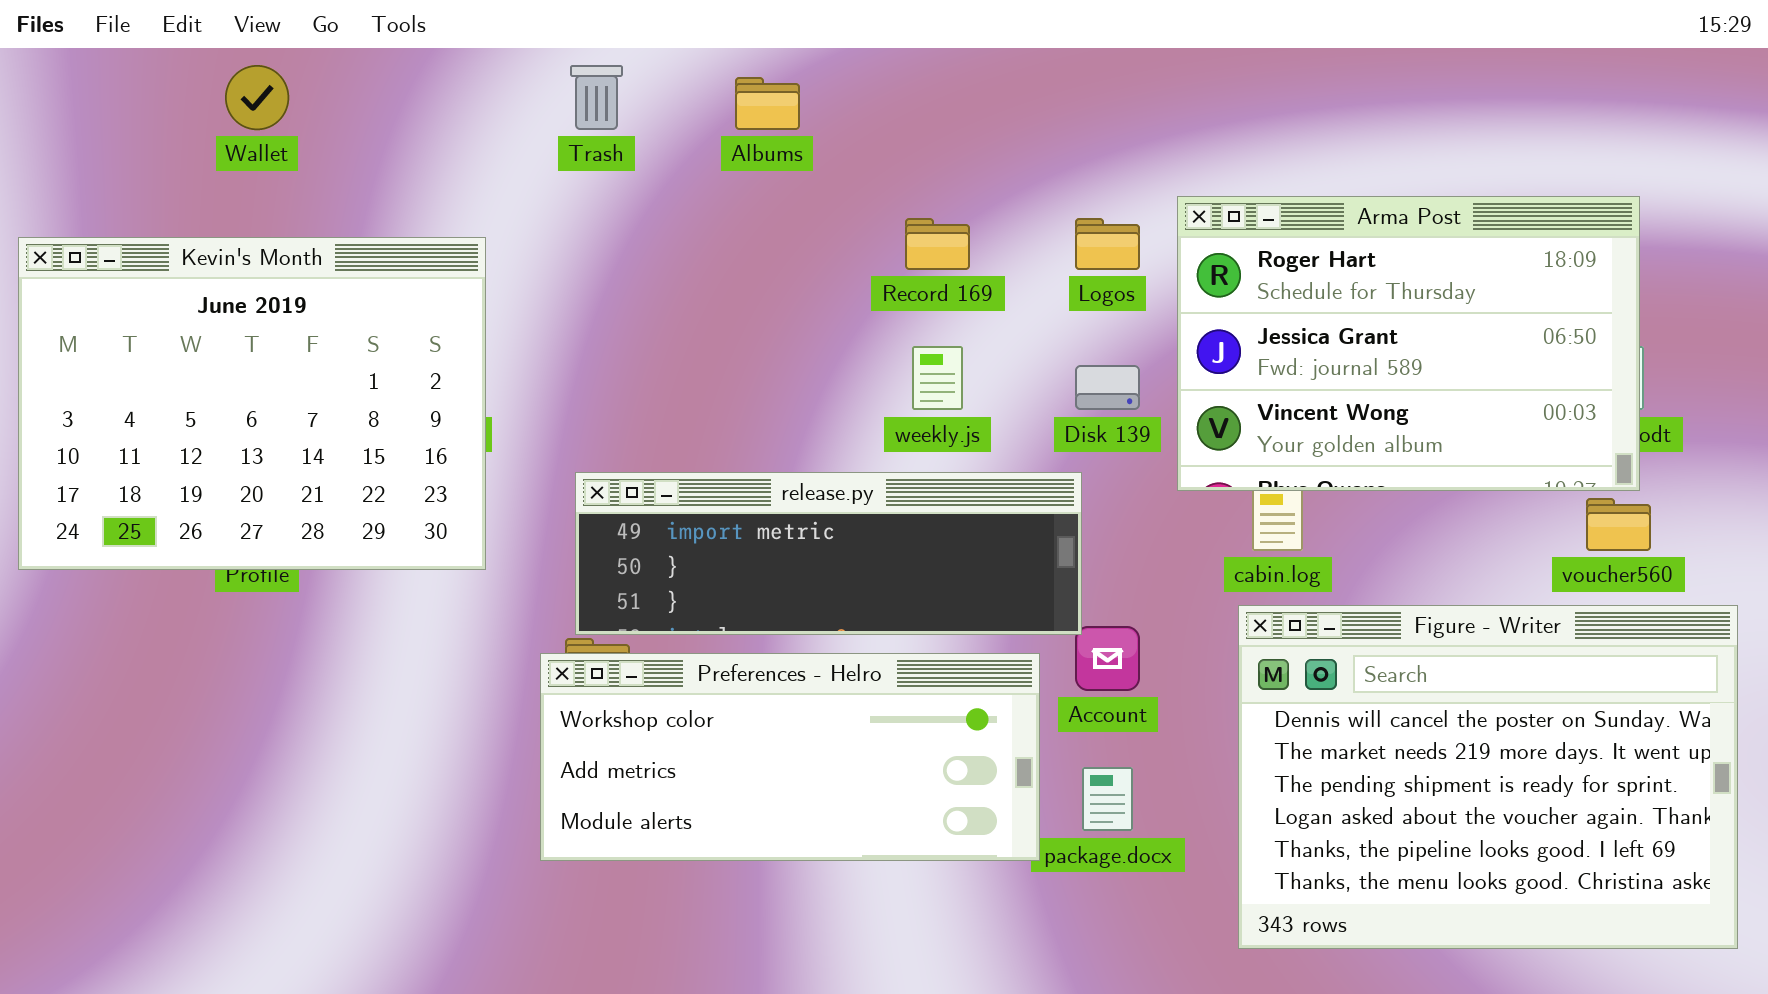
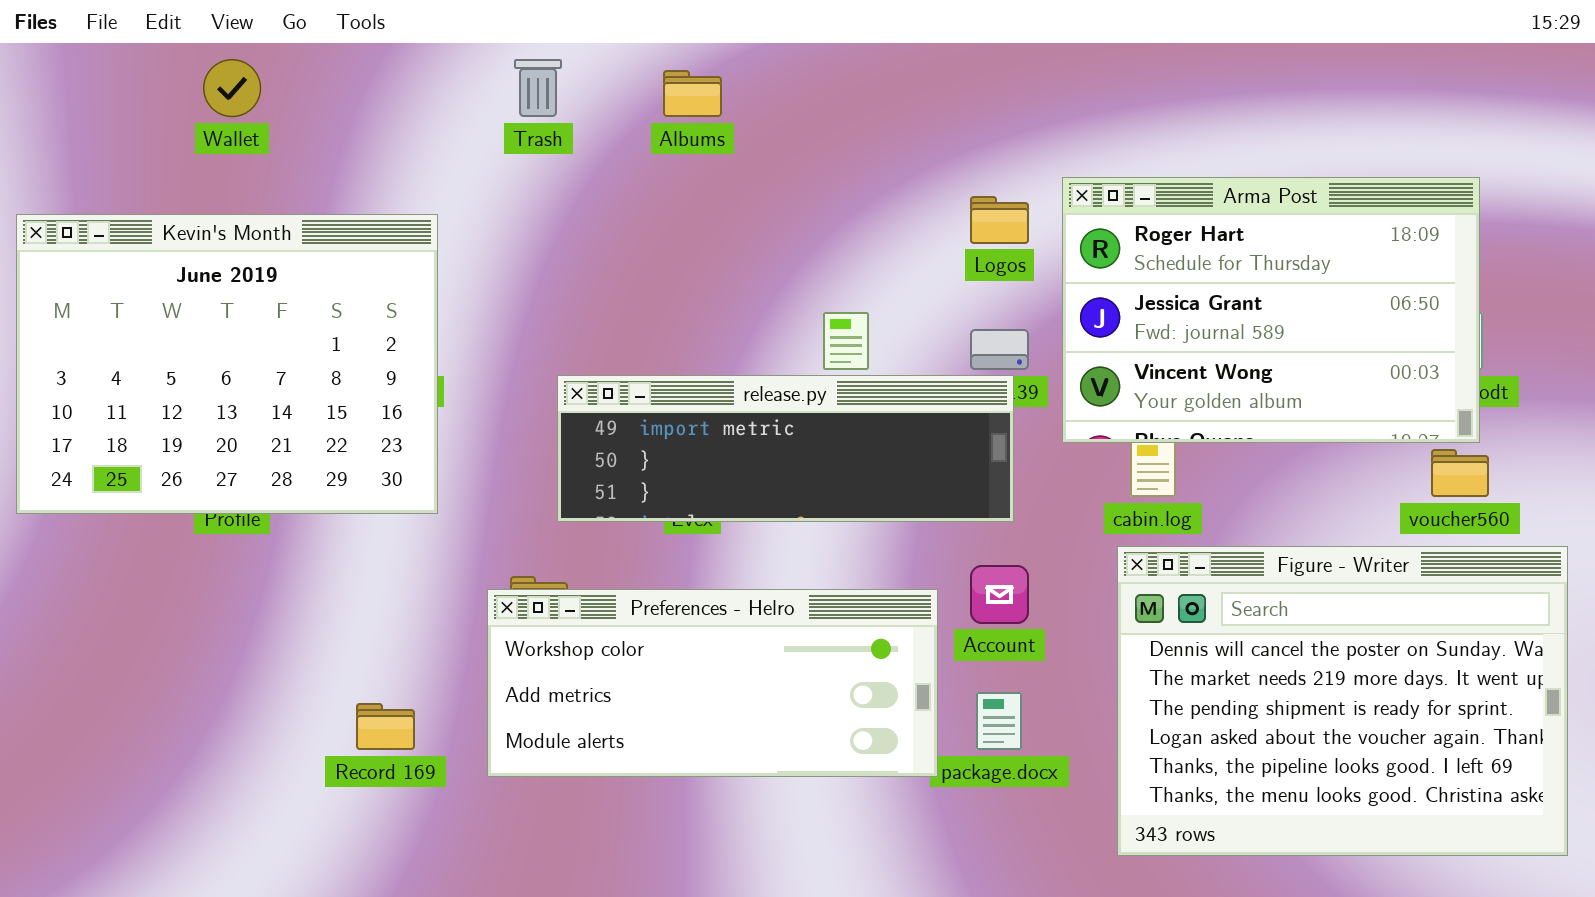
Record 169: [905,218,970,270] -> [356,703,415,750], moved
release.py: [575,472,1082,635] -> [557,375,1014,522], moved

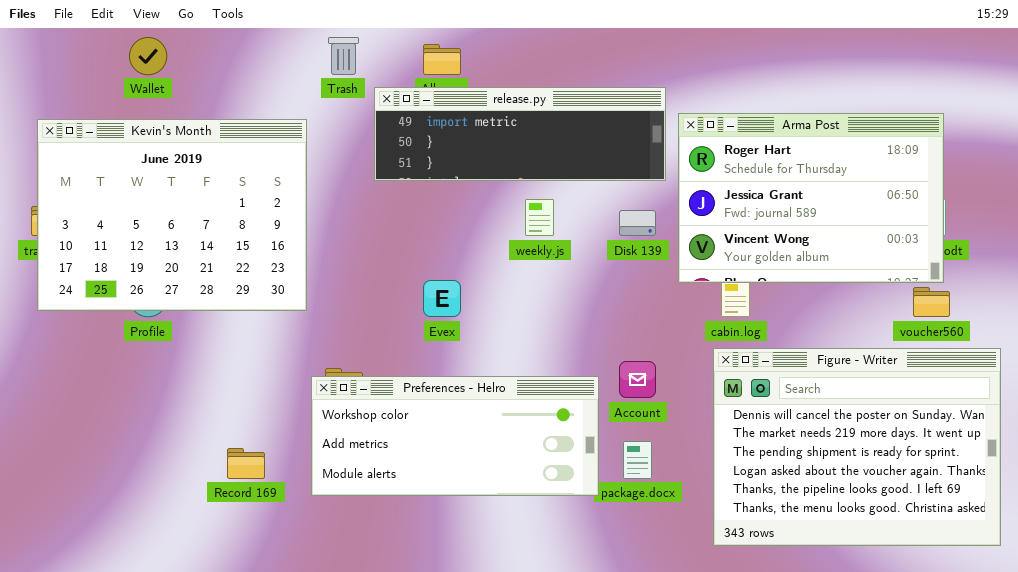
Kevin's Month: [16,214,438,514] -> [37,119,307,311], moved
release.py: [557,375,1014,522] -> [374,87,666,181], moved

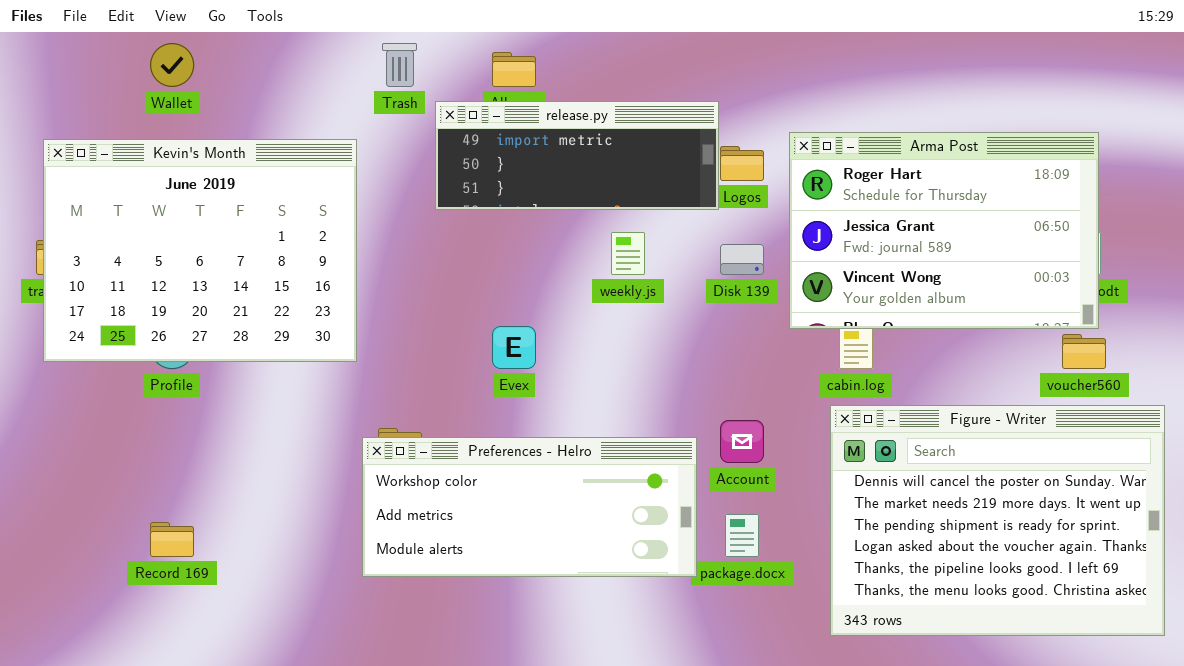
release.py: [374,87,666,181] -> [435,101,719,210], resized
Record 169: [227,448,265,479] -> [150,522,194,557], moved

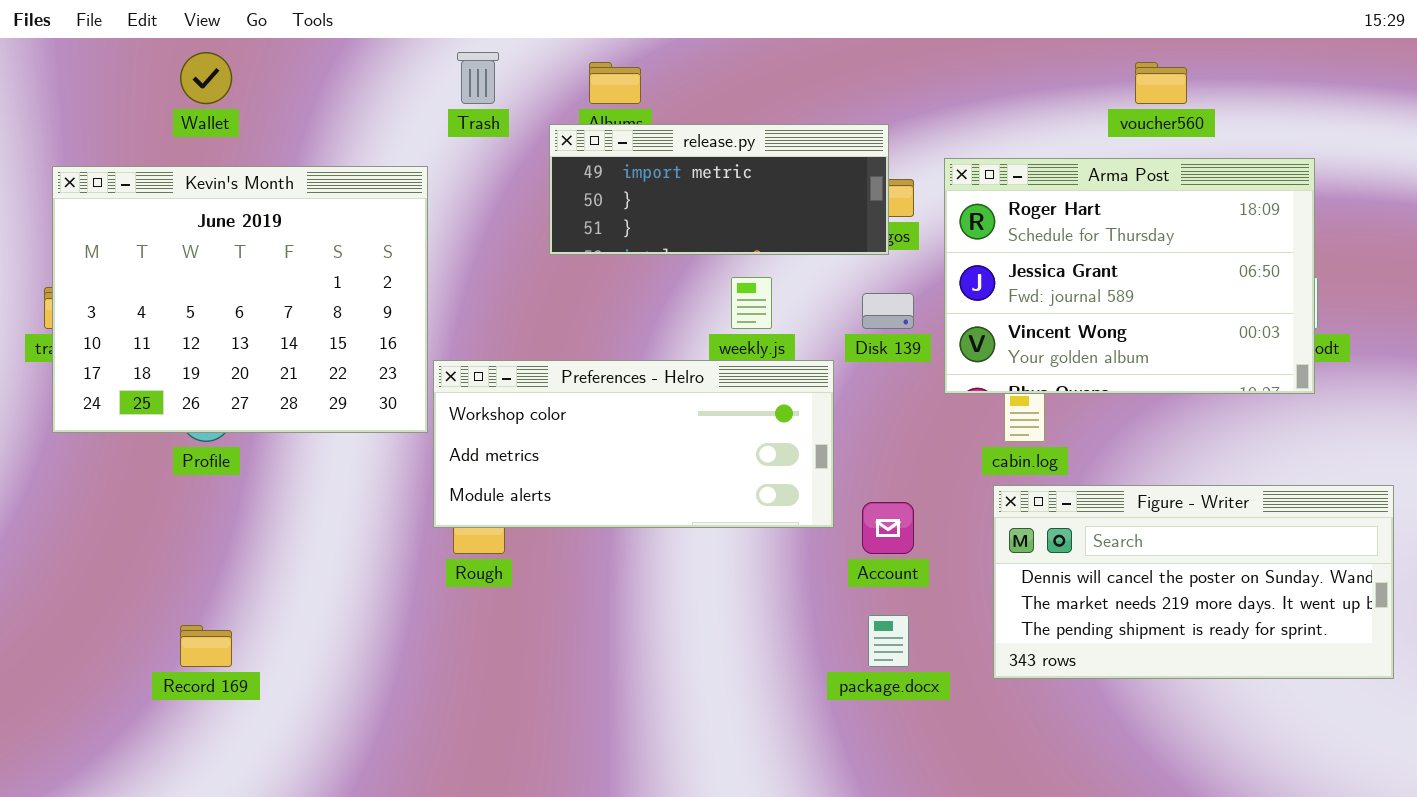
release.py: [435,101,719,210] -> [549,124,889,255], moved
voucher560: [1062,334,1106,369] -> [1135,62,1187,104], moved
Figure - Writer: [830,405,1165,636] -> [993,485,1394,679], resized
Preferences - Helro: [362,437,697,577] -> [433,360,834,528], moved

